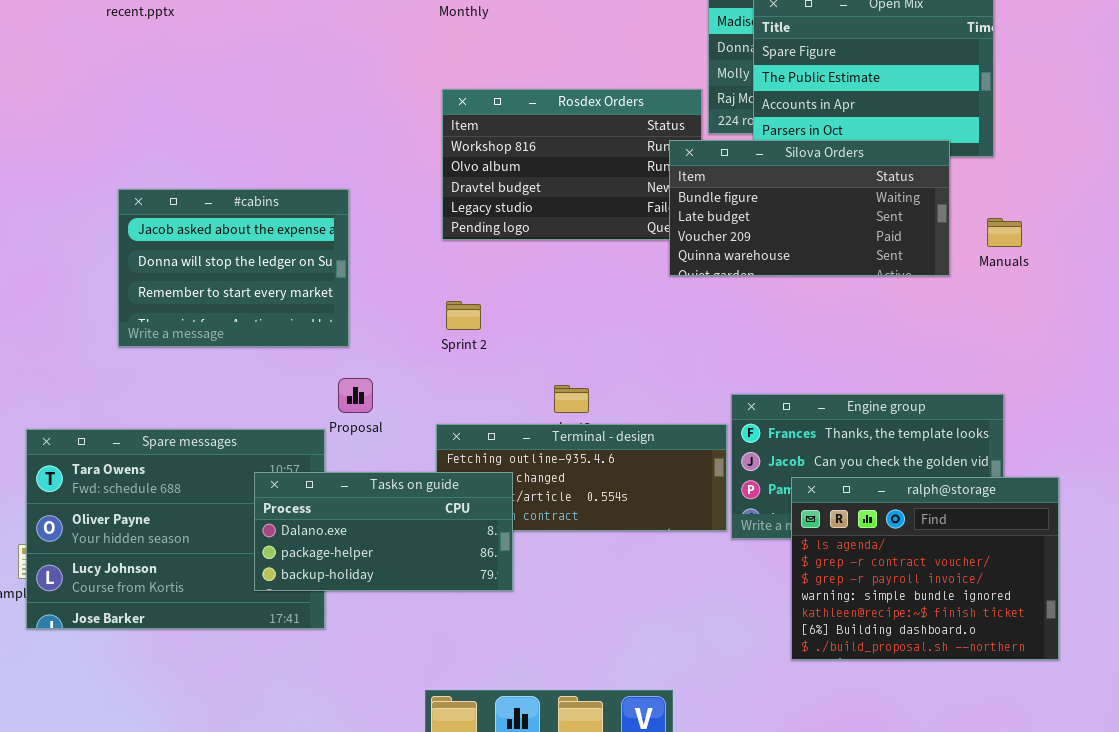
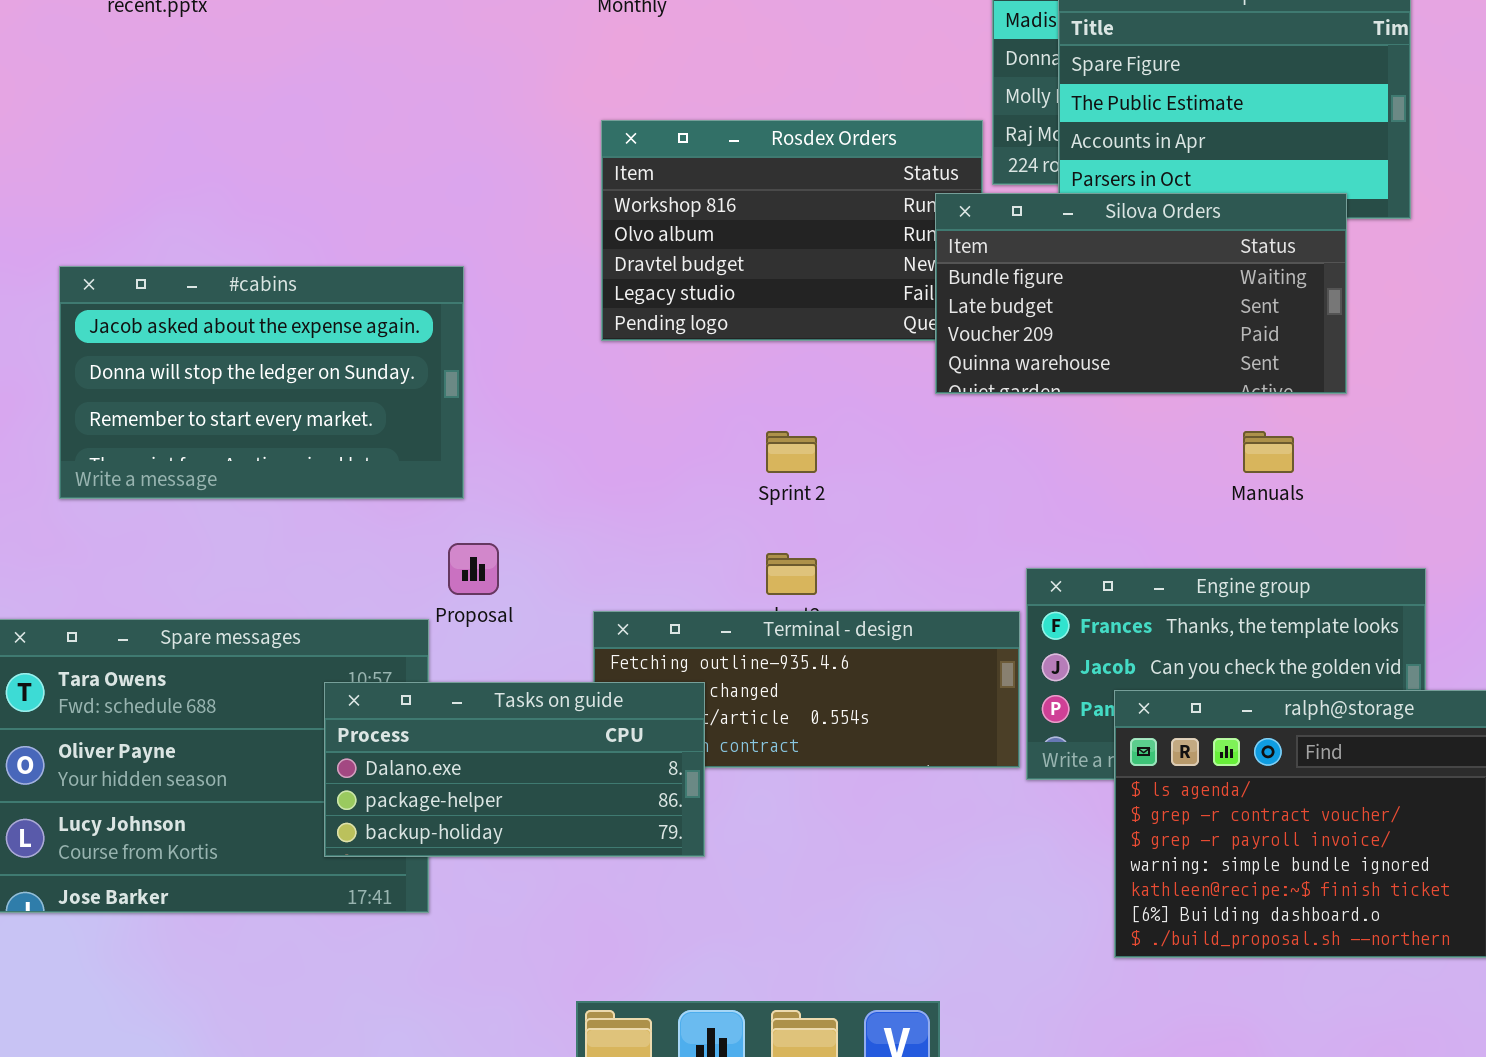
#cabins: [118,189,349,347] -> [59,266,464,499], resized
Manuals: [987,218,1022,247] -> [1243,431,1294,473], moved
Sprint 2: [446,301,481,330] -> [766,431,817,473], moved

